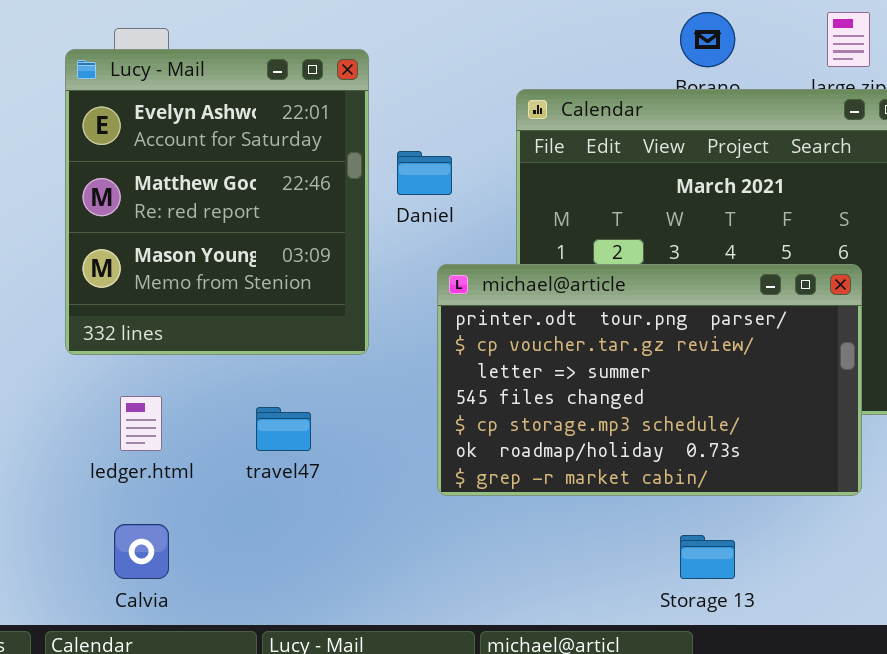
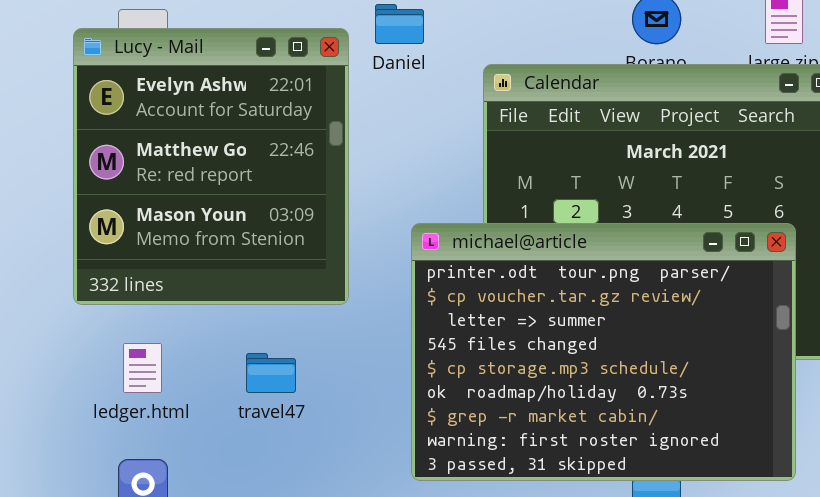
Daniel: [397,151,452,195] -> [375,4,424,44], moved
michael@article: [437,264,862,496] -> [411,223,796,481], resized

